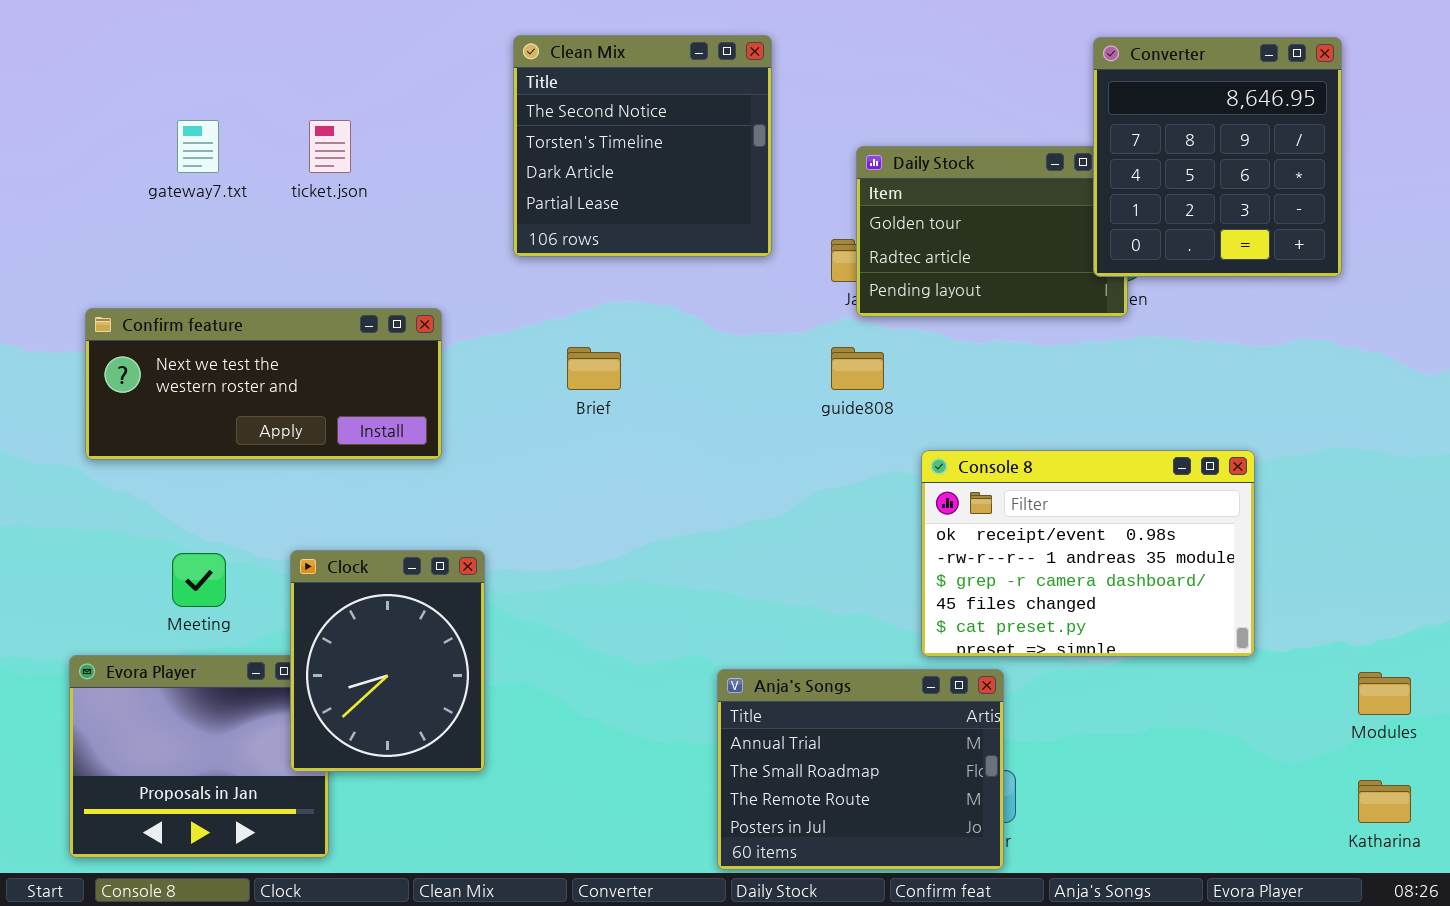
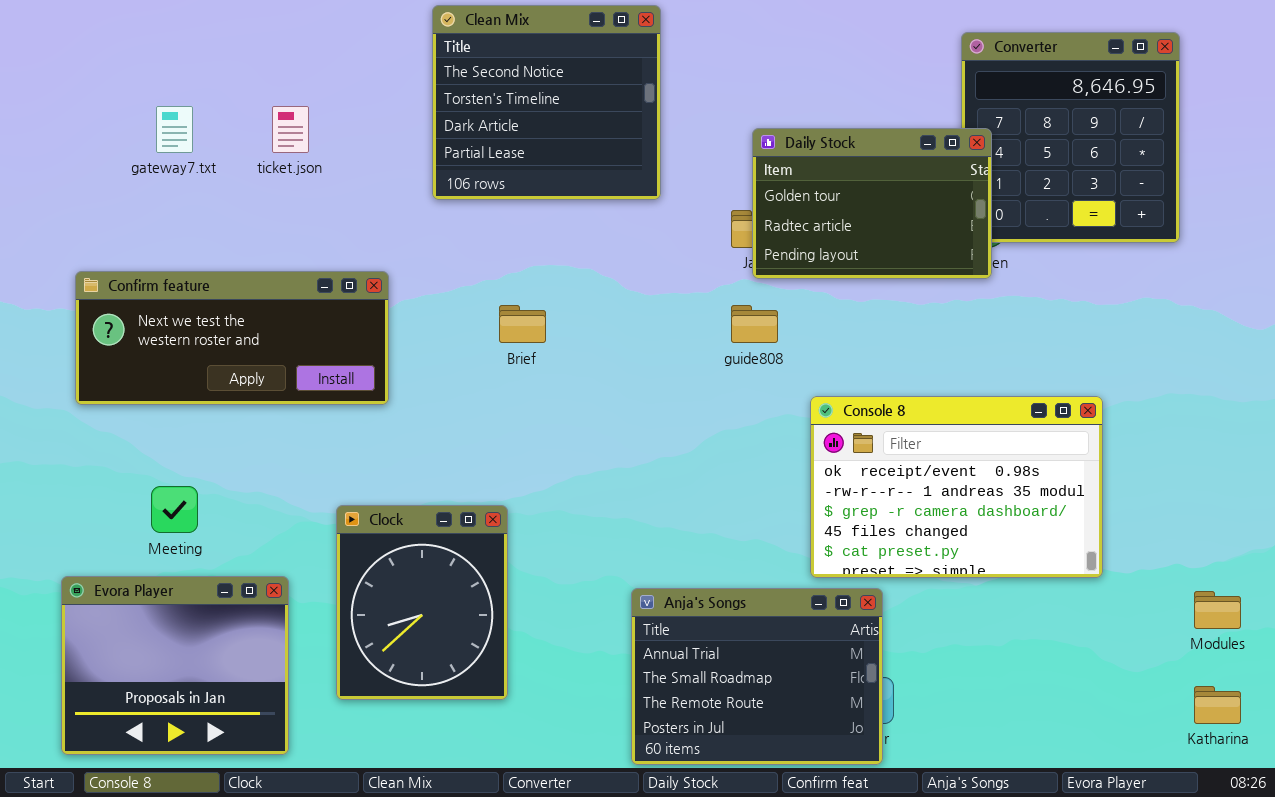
Clean Mix: [513,35,772,257] -> [432,5,661,200], moved
Daily Stock: [856,146,1128,317] -> [752,128,992,279], raised
Clock: [290,550,485,772] -> [336,505,508,700], moved

